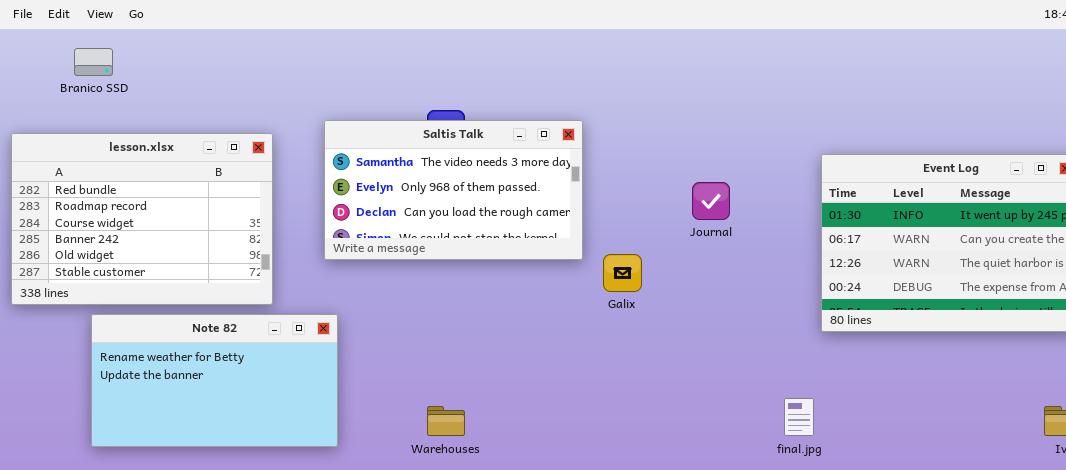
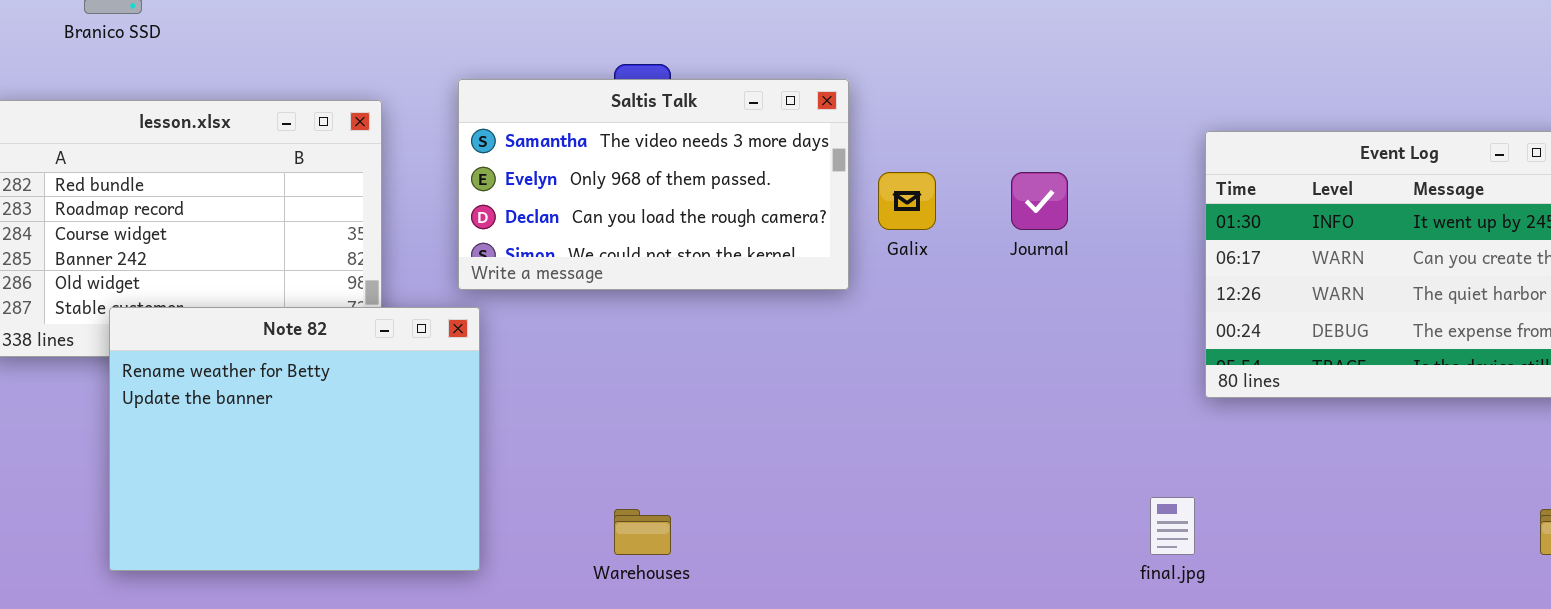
Galix: [603,254,642,292] -> [878,172,936,230], moved
Note 82: [91,314,338,447] -> [109,307,480,571], resized

